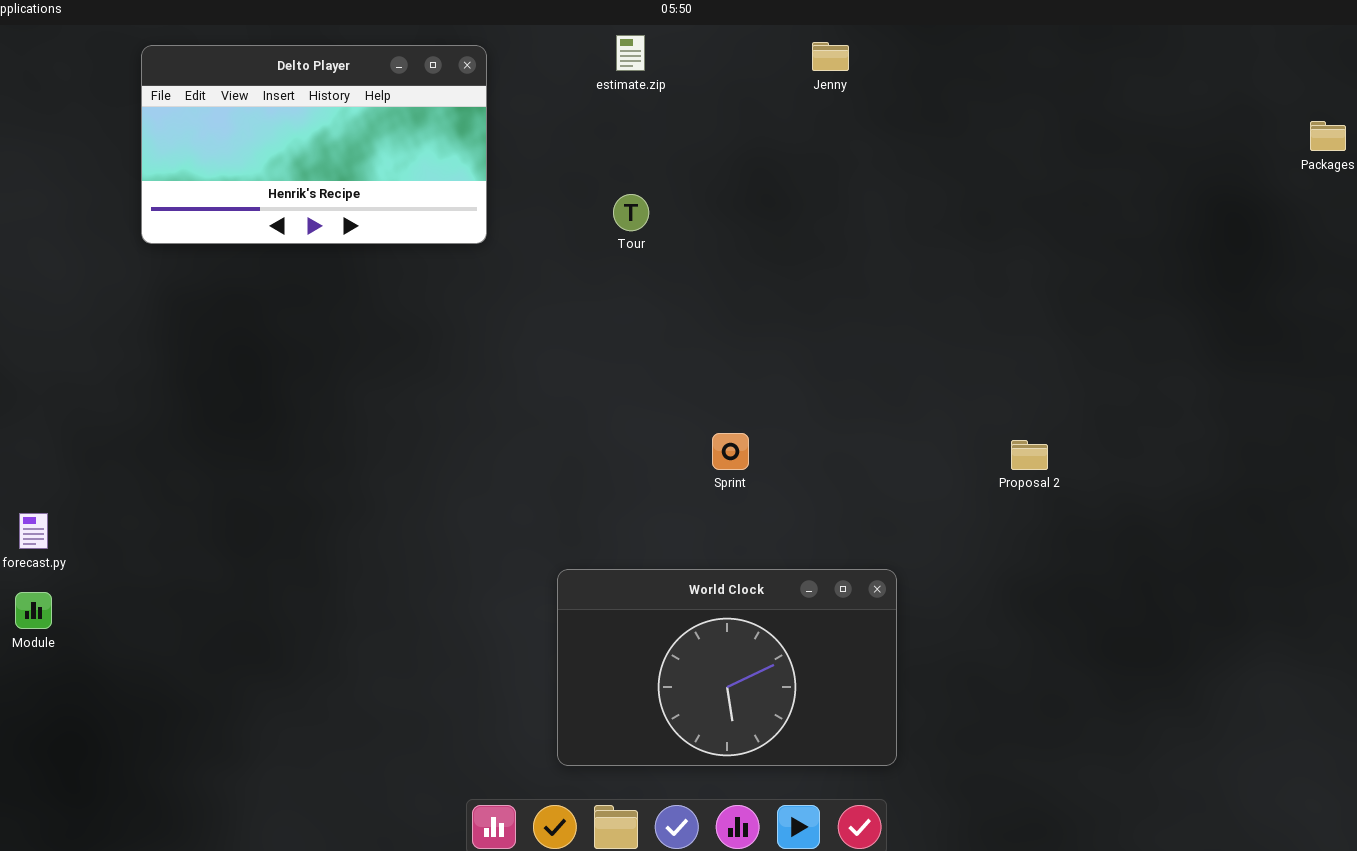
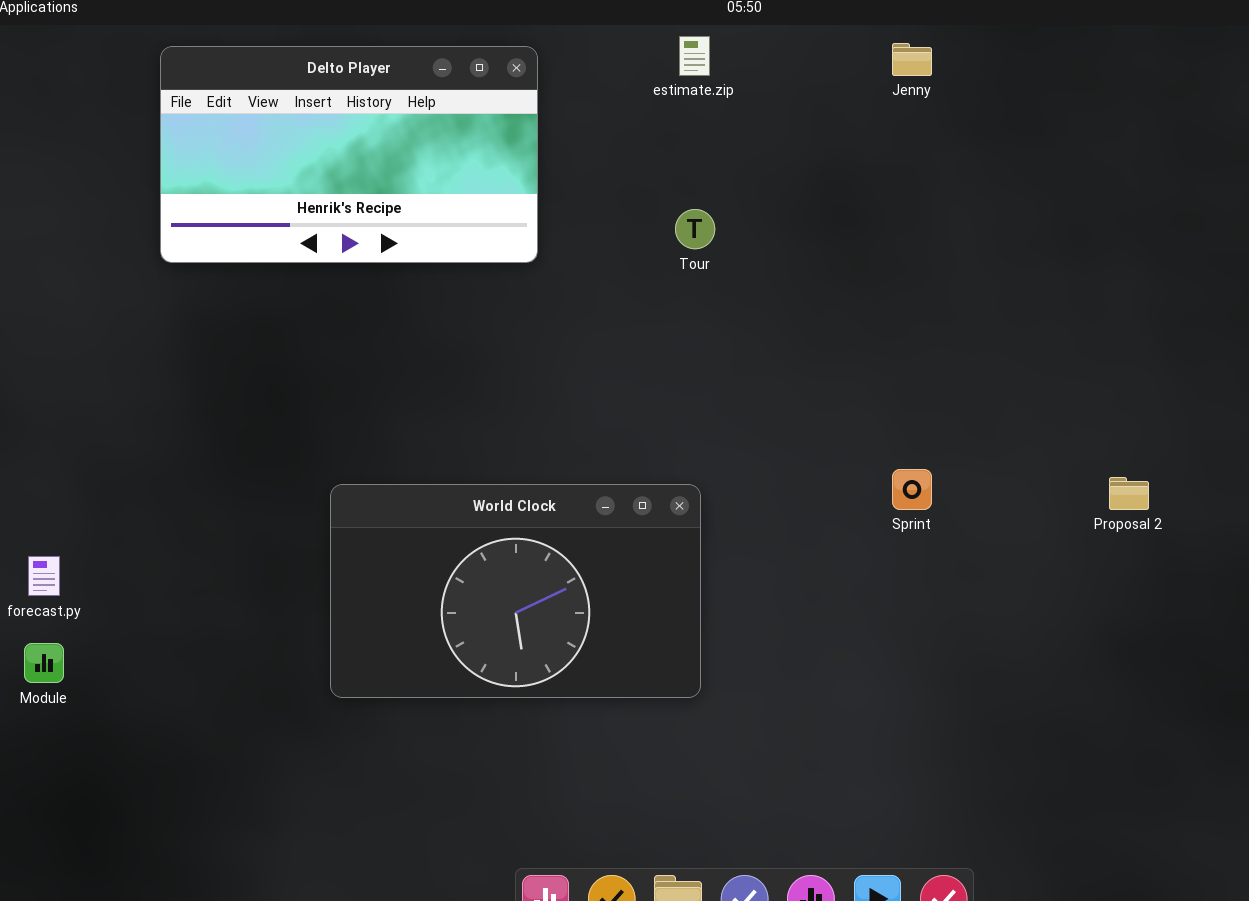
Sprint: [712,433,749,470] -> [892,469,932,510], moved
World Clock: [557,569,897,766] -> [330,484,701,698], moved

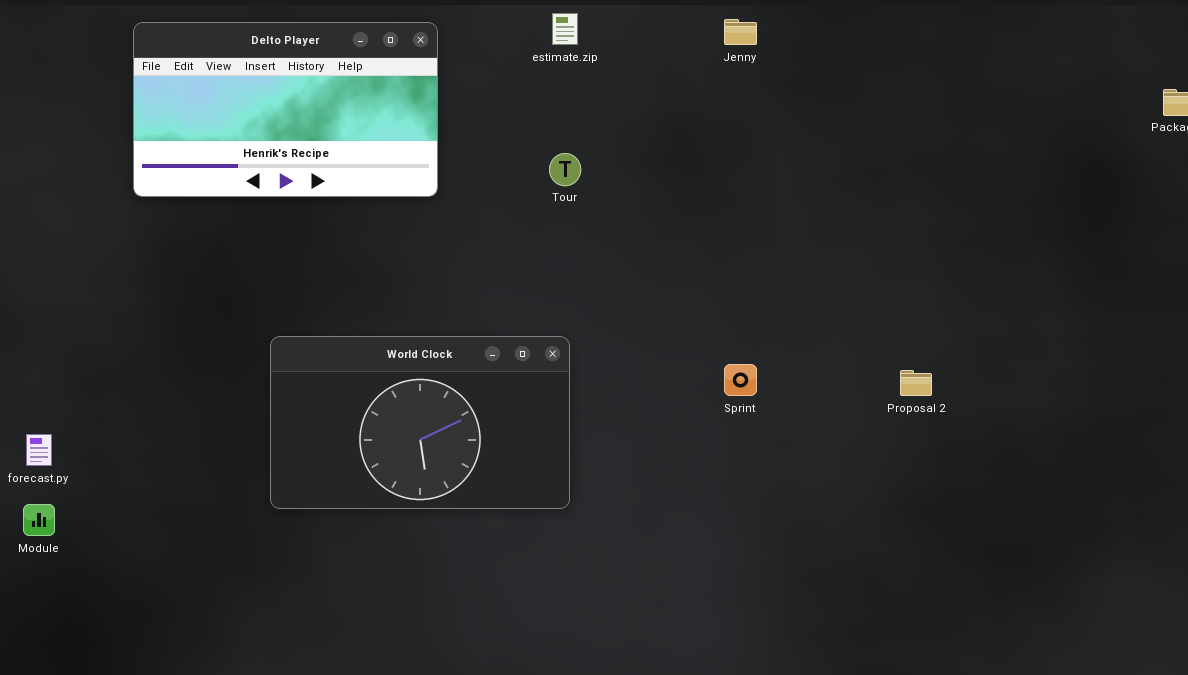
World Clock: [330,484,701,698] -> [270,336,570,509], moved

